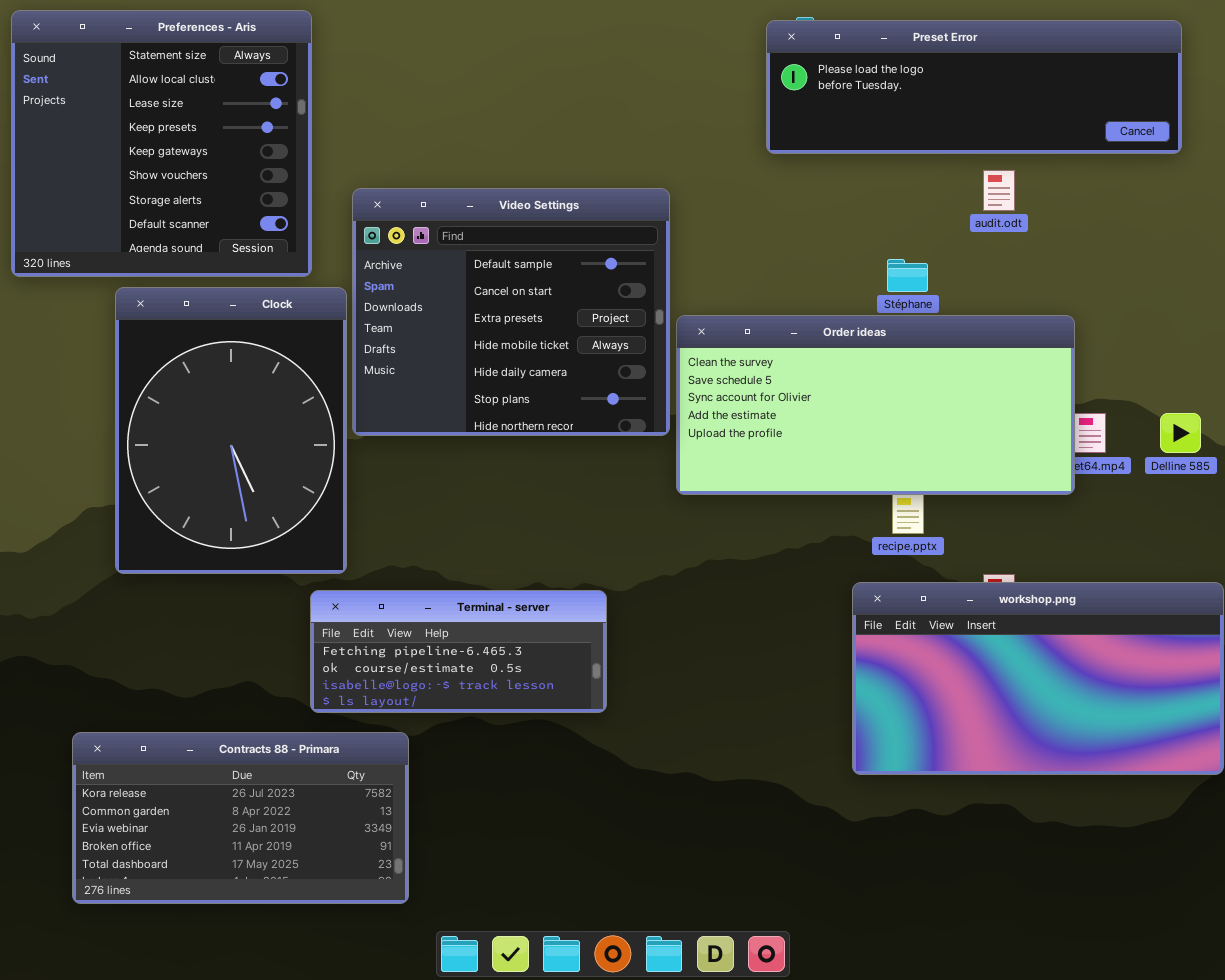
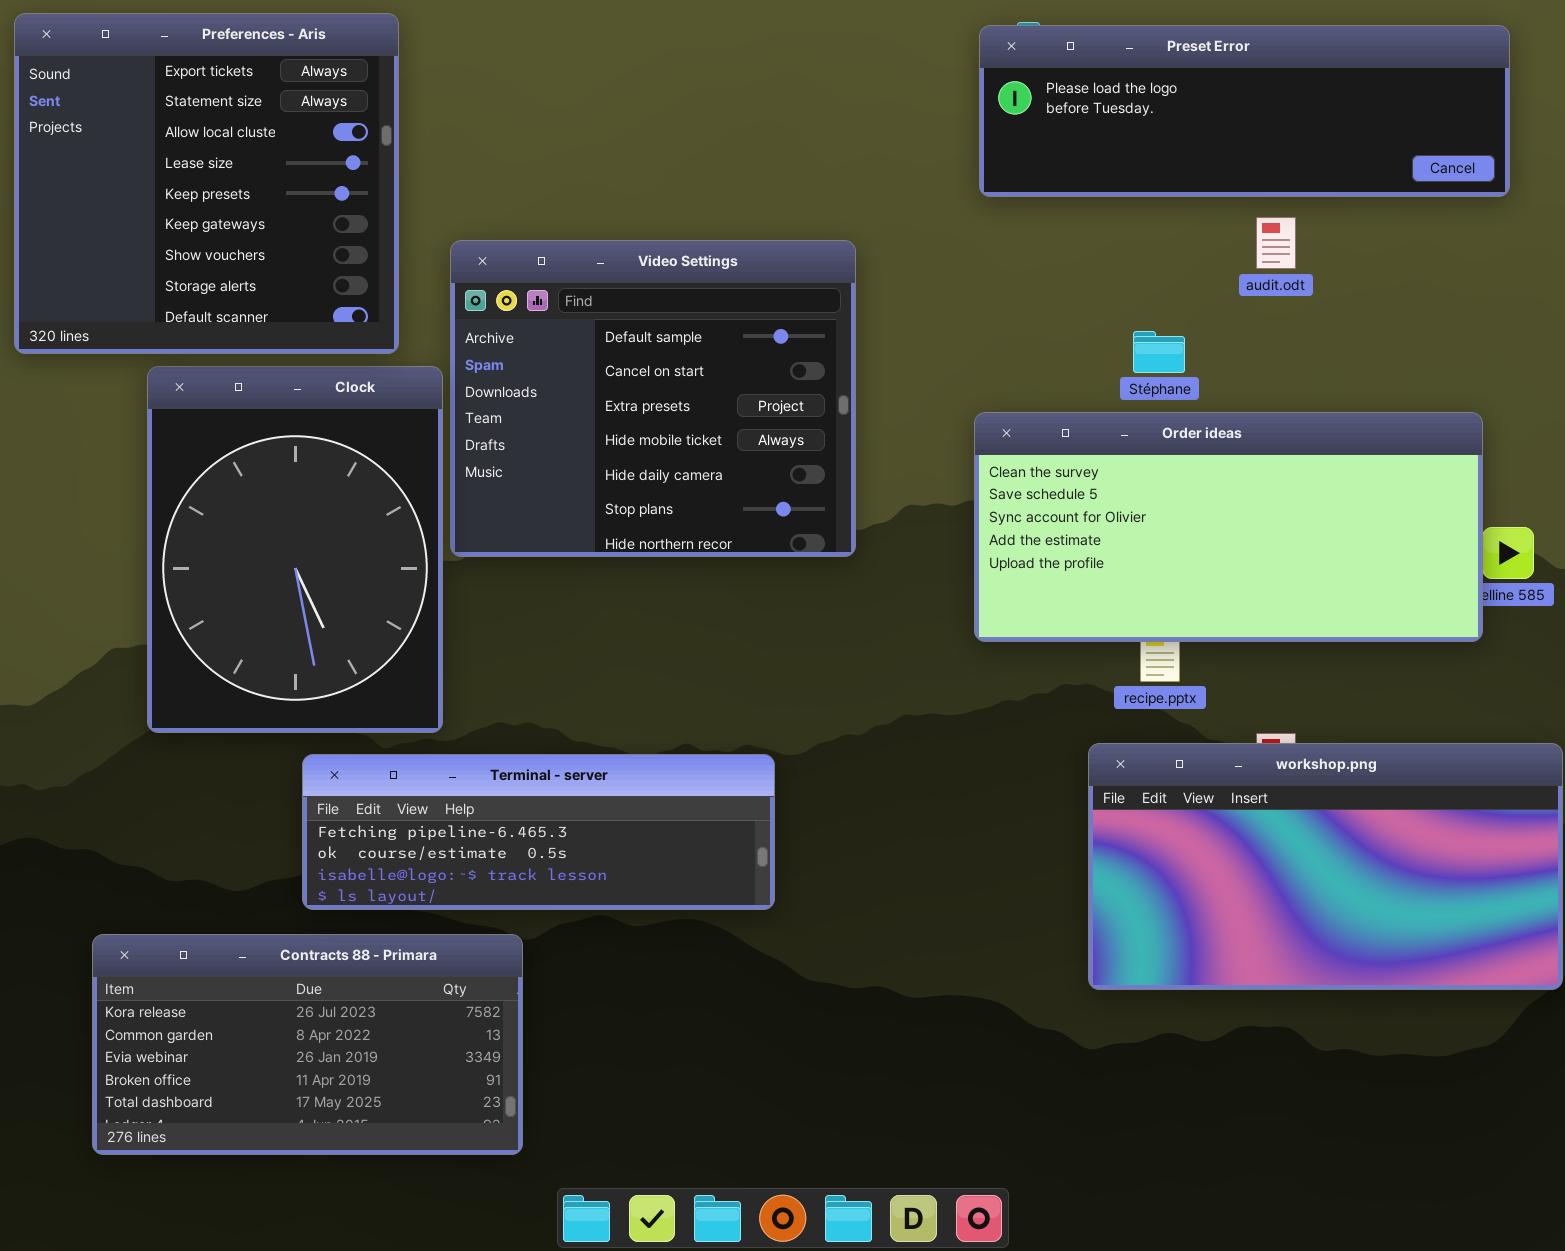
Preferences - Aris: [11,10,312,277] -> [14,13,399,354], scrolled up 1 row
Order ideas: [676,315,1075,495] -> [974,412,1483,642], moved
Terminal - server: [310,590,607,713] -> [302,754,775,910], resized

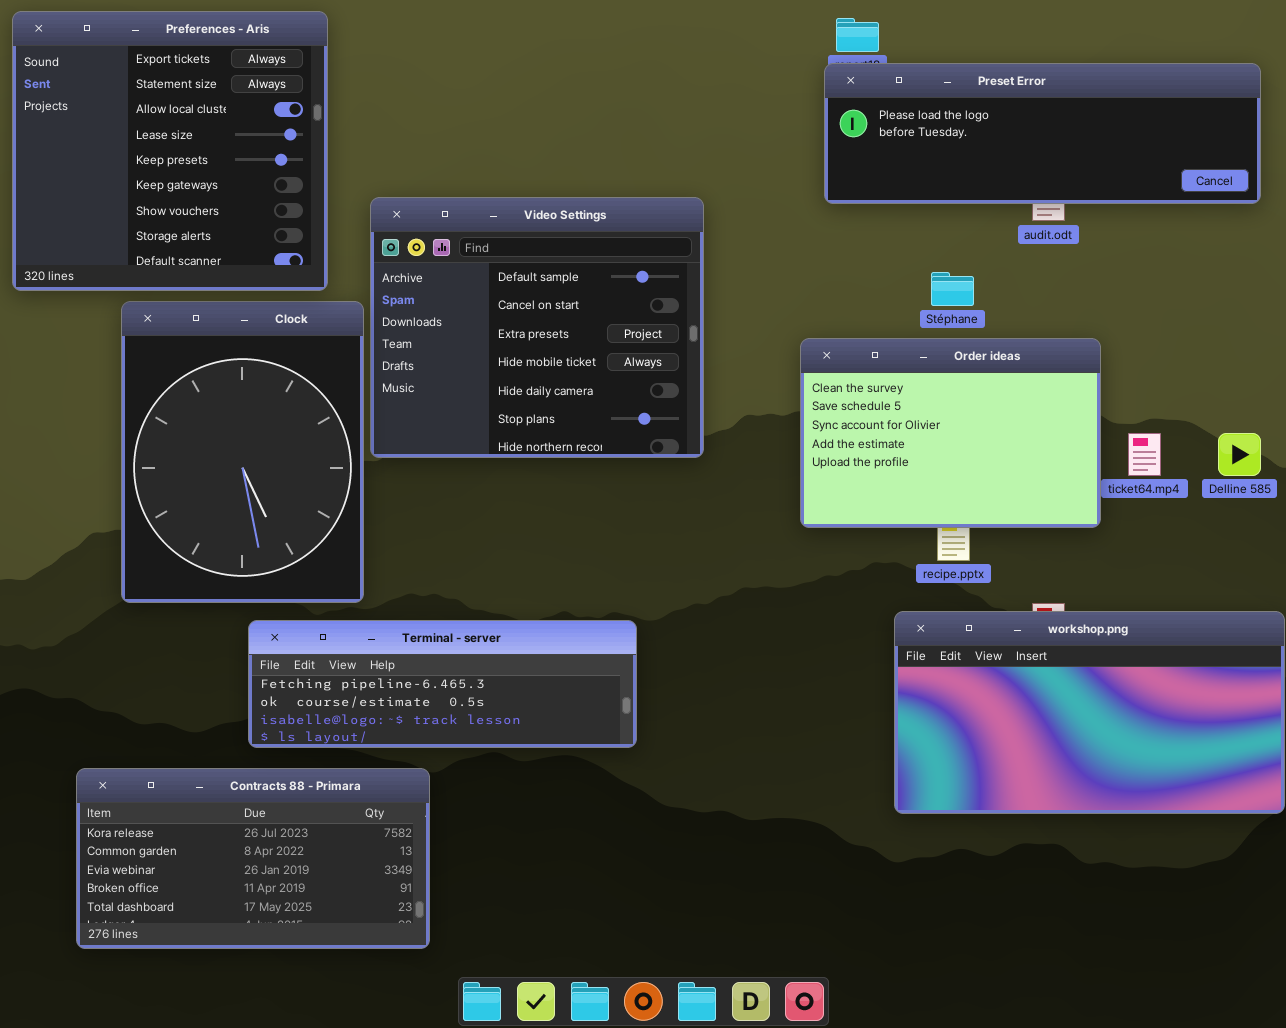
Preset Error: [979,25,1510,197] -> [824,63,1261,204], moved
Order ideas: [974,412,1483,642] -> [800,338,1101,528], resized

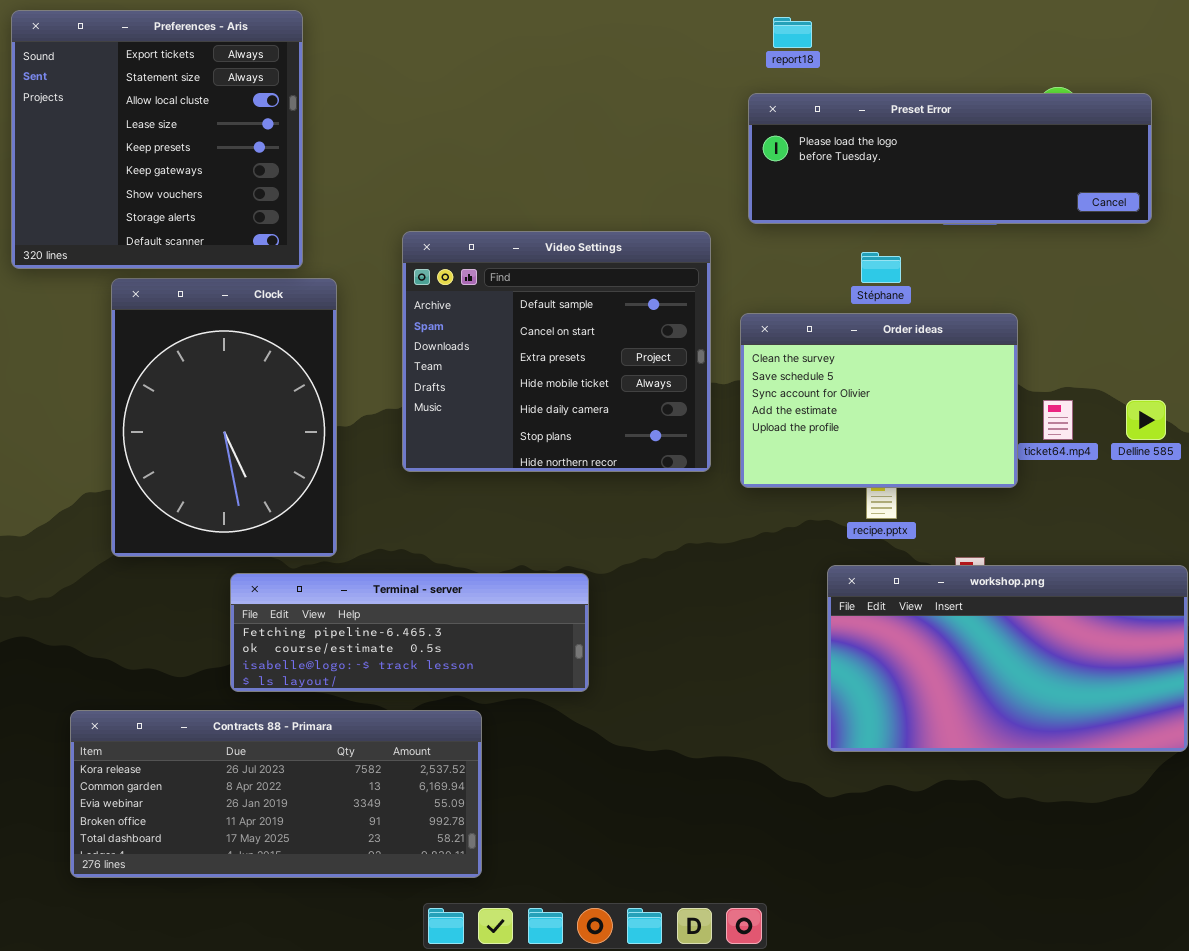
Preset Error: [824,63,1261,204] -> [748,93,1152,224], moved
Video Settings: [370,197,704,458] -> [402,231,711,472], moved
Contracts 88 - Primara: [76,768,430,949] -> [70,710,482,878], resized

